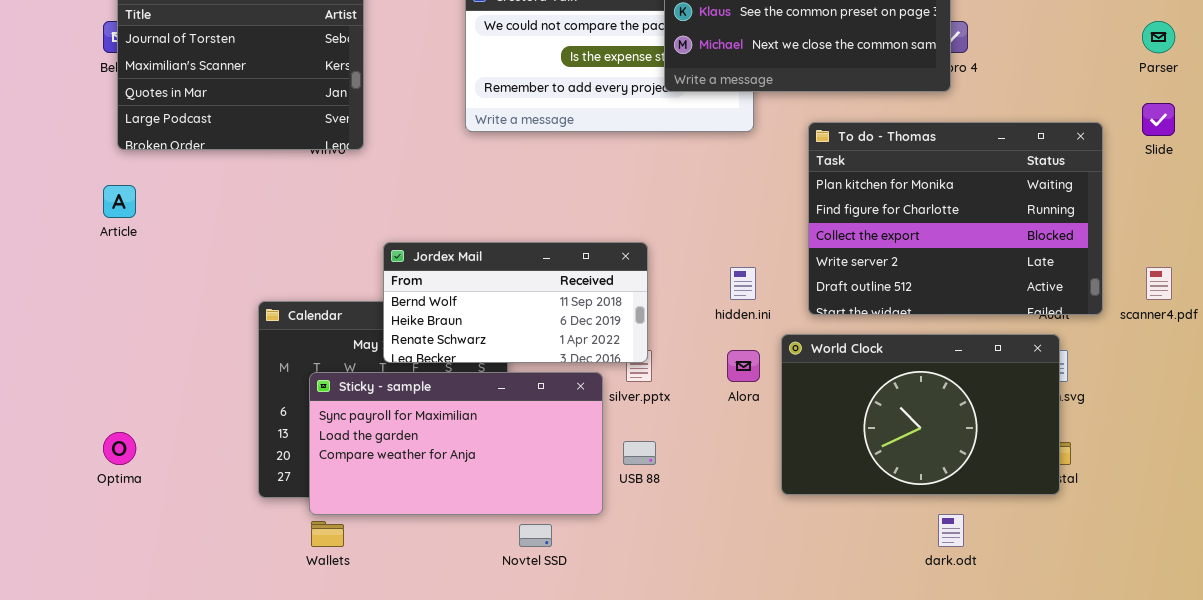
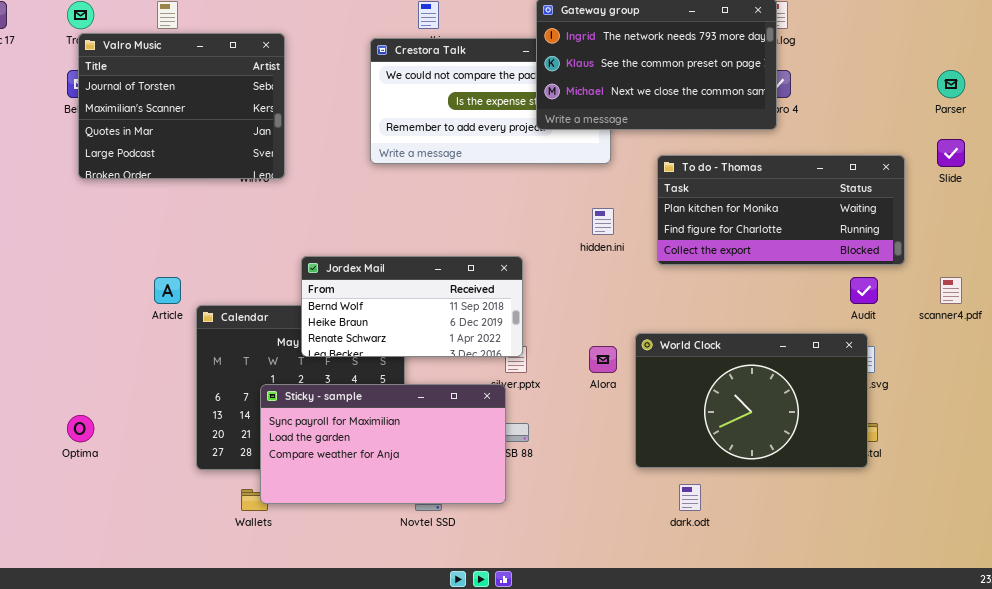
To do - Thomas: [808,122,1103,315] -> [657,155,905,265], resized
Article: [103,185,136,218] -> [154,277,181,304], moved
hidden.ini: [730,267,756,300] -> [592,208,614,235], moved
Sticky - sample: [309,372,603,515] -> [260,384,506,504], moved
dark.odt: [938,514,964,547] -> [679,484,701,511], moved

